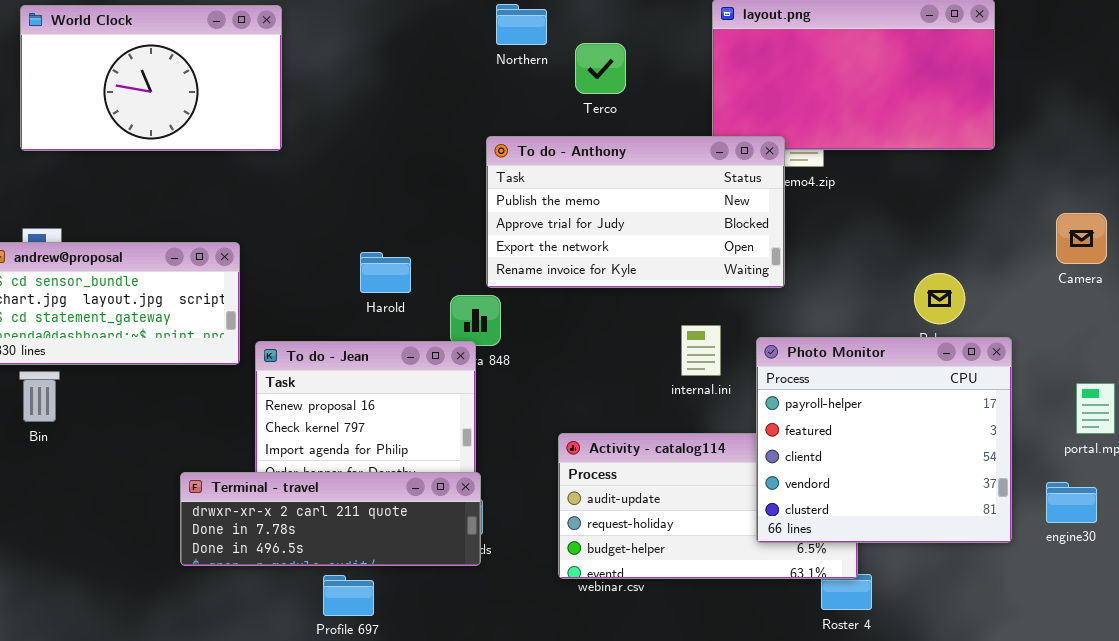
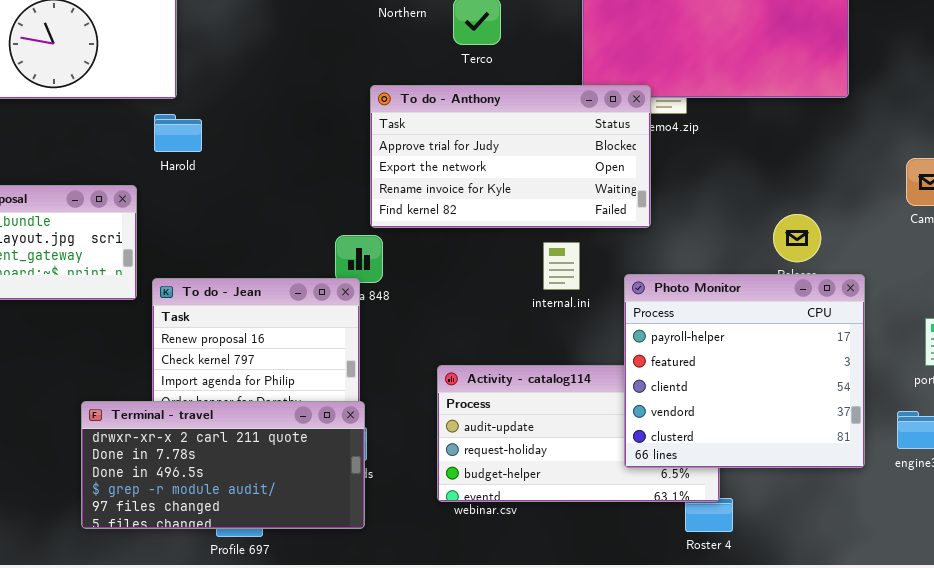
To do - Anthony: [486,136,785,288] -> [370,85,651,228], scrolled down 1 row
Harold: [360,252,411,293] -> [154,114,202,152], moved
internal.ini: [681,325,721,376] -> [543,242,580,290], moved
Terminal - travel: [180,472,481,566] -> [81,401,365,529], resized

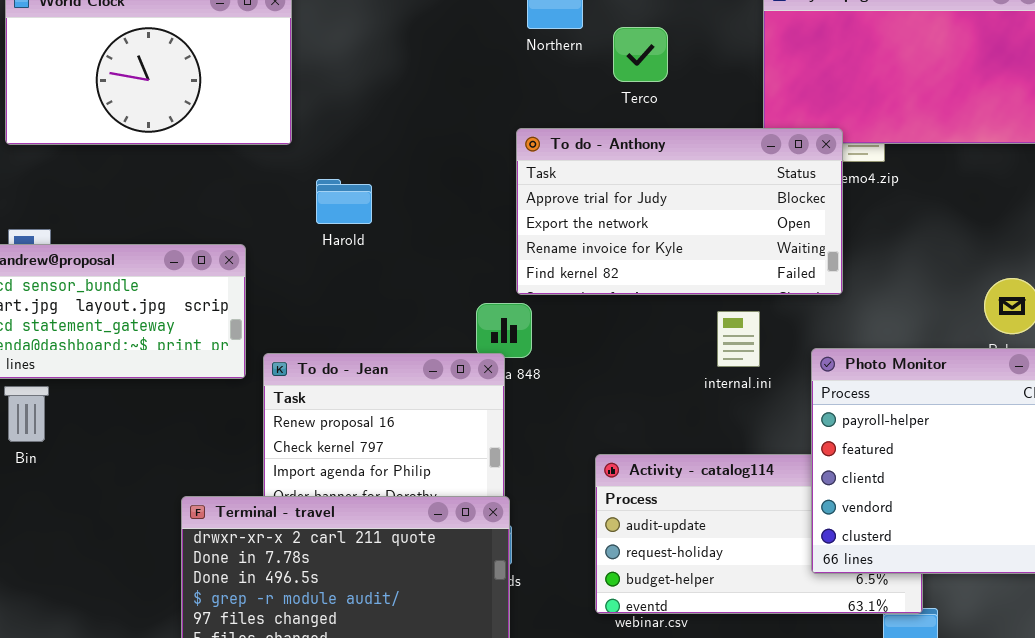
Harold: [154,114,202,152] -> [316,179,372,224], moved

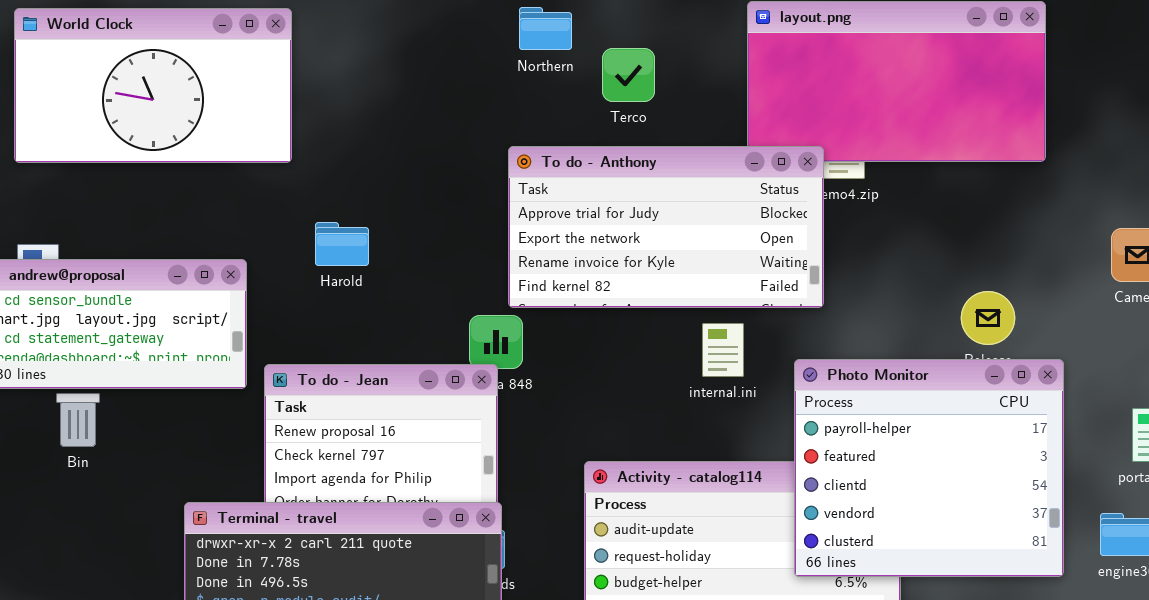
Harold: [316,179,372,224] -> [315,222,369,266], moved
Bin: [4,386,49,442] -> [56,393,100,447], moved

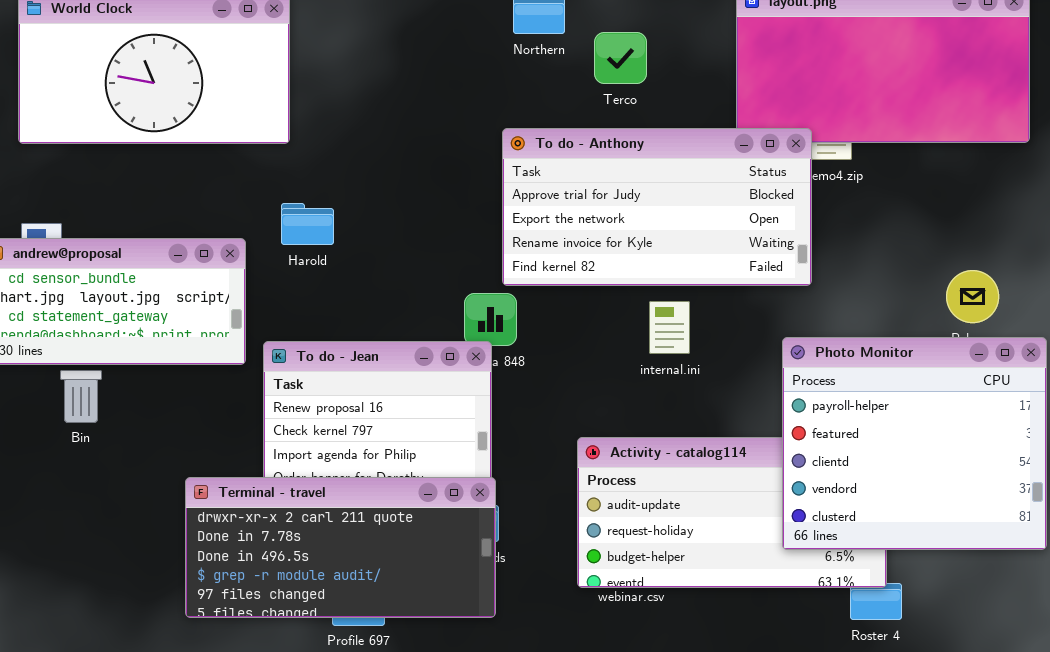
Harold: [315,222,369,266] -> [281,203,334,245], moved
internal.ini: [702,323,744,377] -> [649,301,690,354], moved

